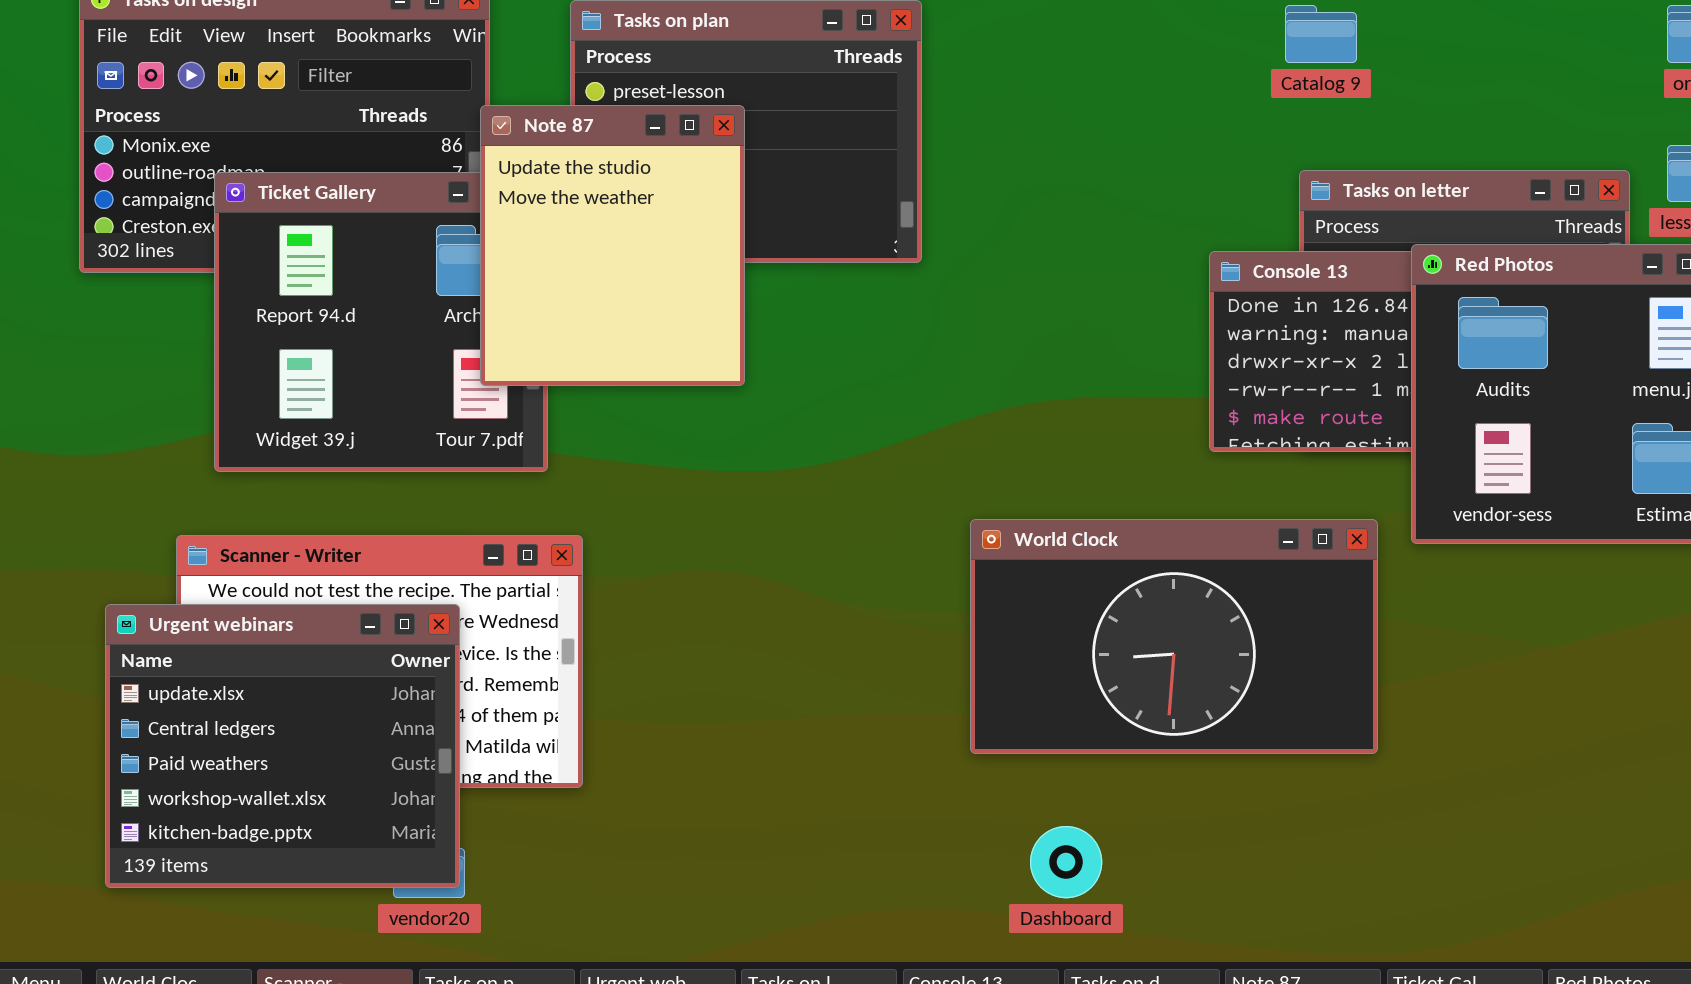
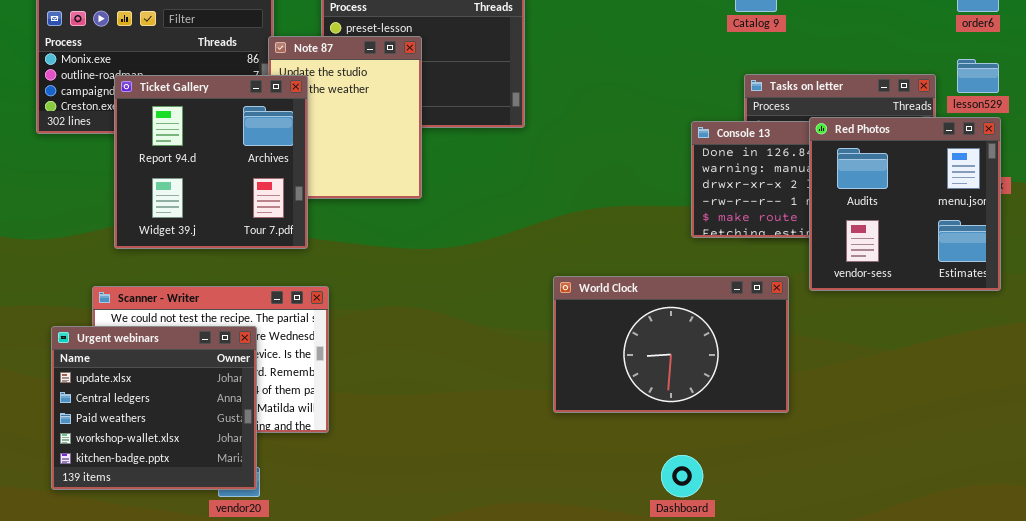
Ticket Gallery: [214,172,548,472] -> [114,75,308,249], raised
Dashboard: [1030,826,1102,898] -> [661,455,703,497], moved

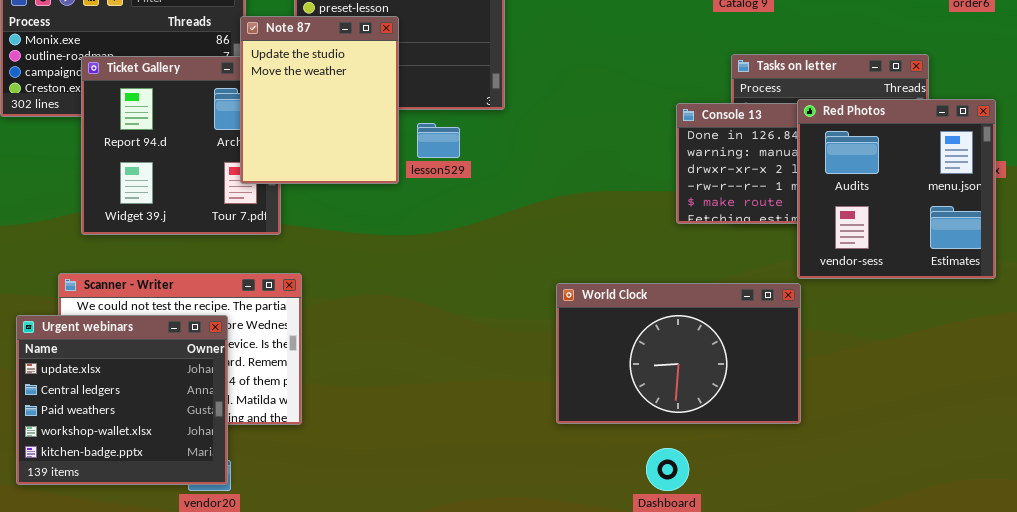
Note 87: [268,36,422,199] -> [240,16,399,184], raised
lesson529: [957,59,999,93] -> [417,123,460,158], moved
World Clock: [553,276,789,413] -> [556,283,801,424], moved

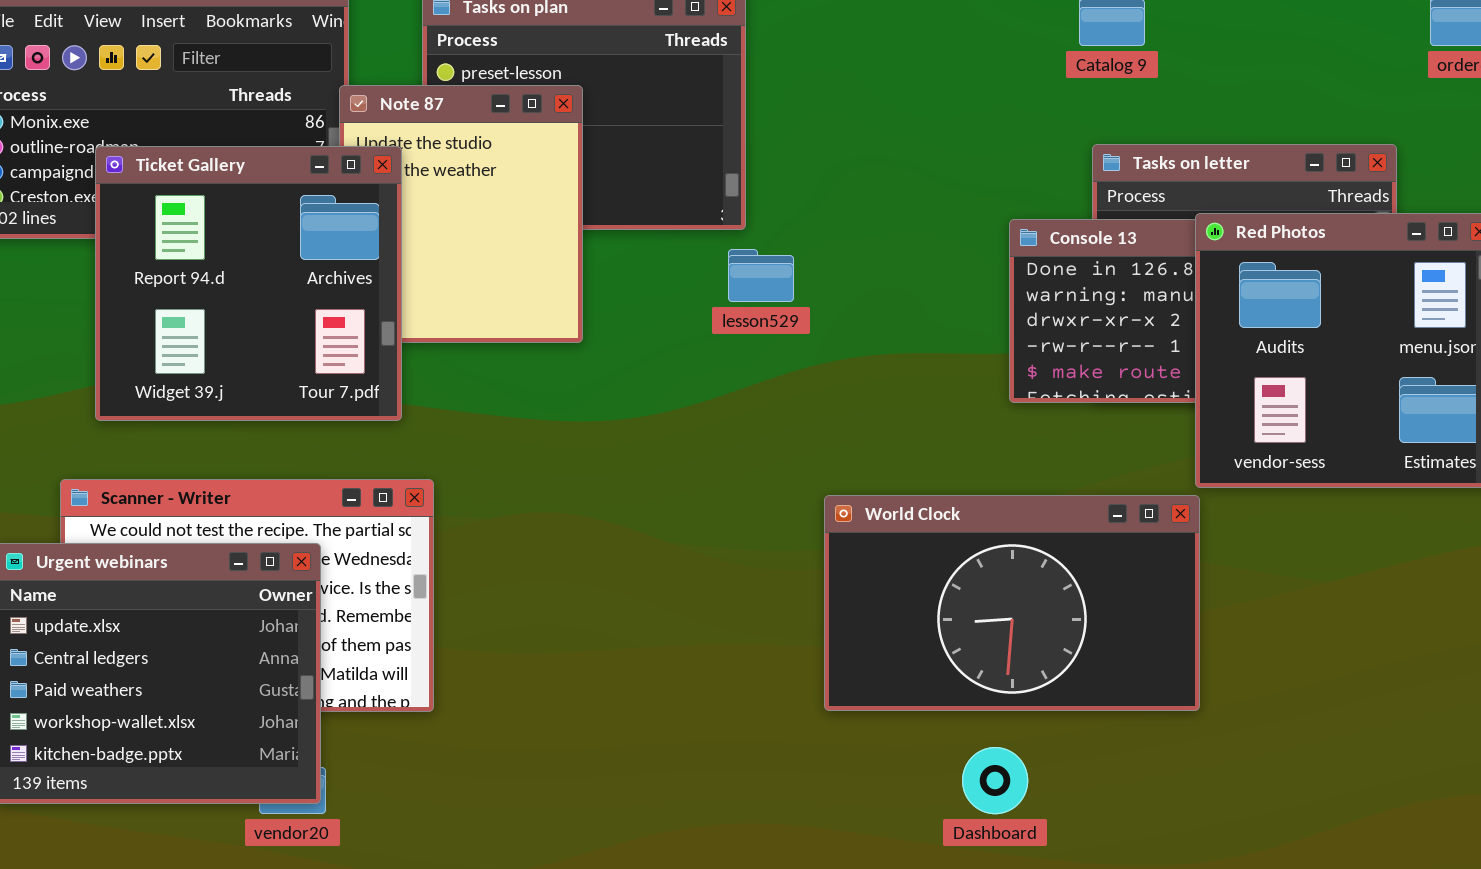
Ticket Gallery: [81,56,281,235] -> [95,146,402,421], raised
lesson529: [417,123,460,158] -> [728,249,794,302], moved

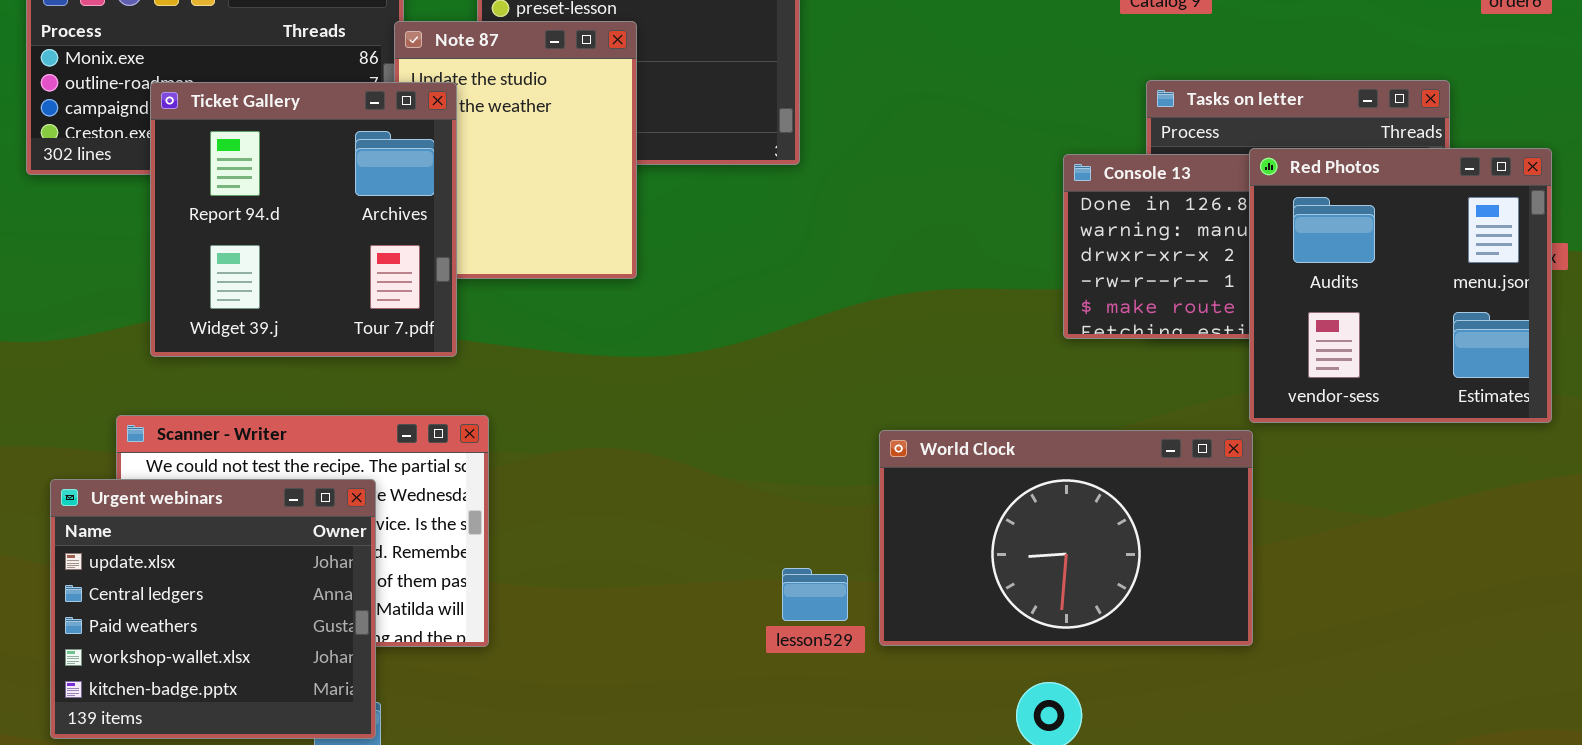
lesson529: [728,249,794,302] -> [782,568,848,621], moved

